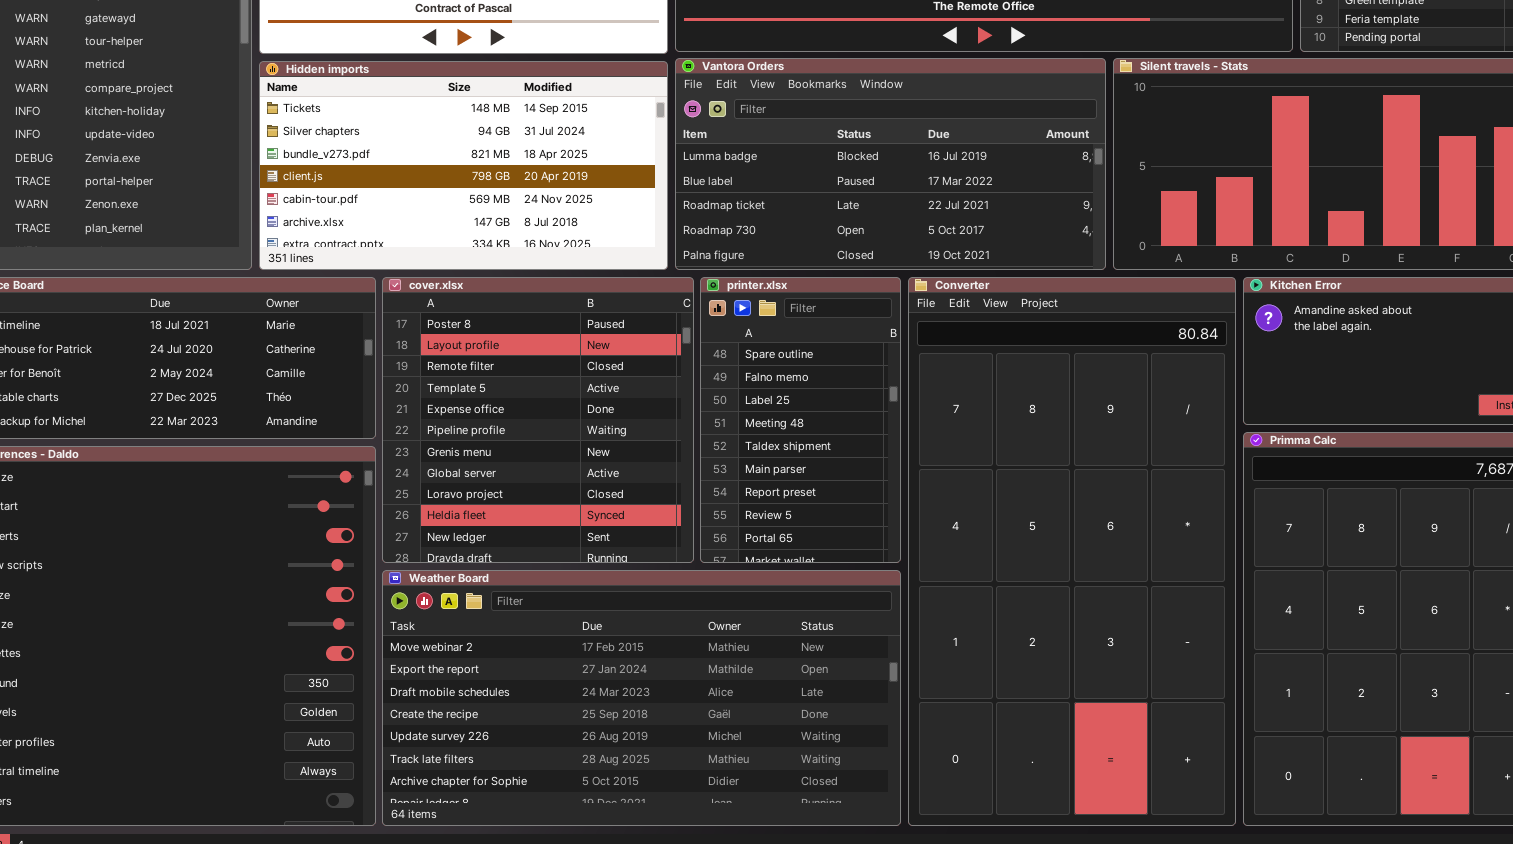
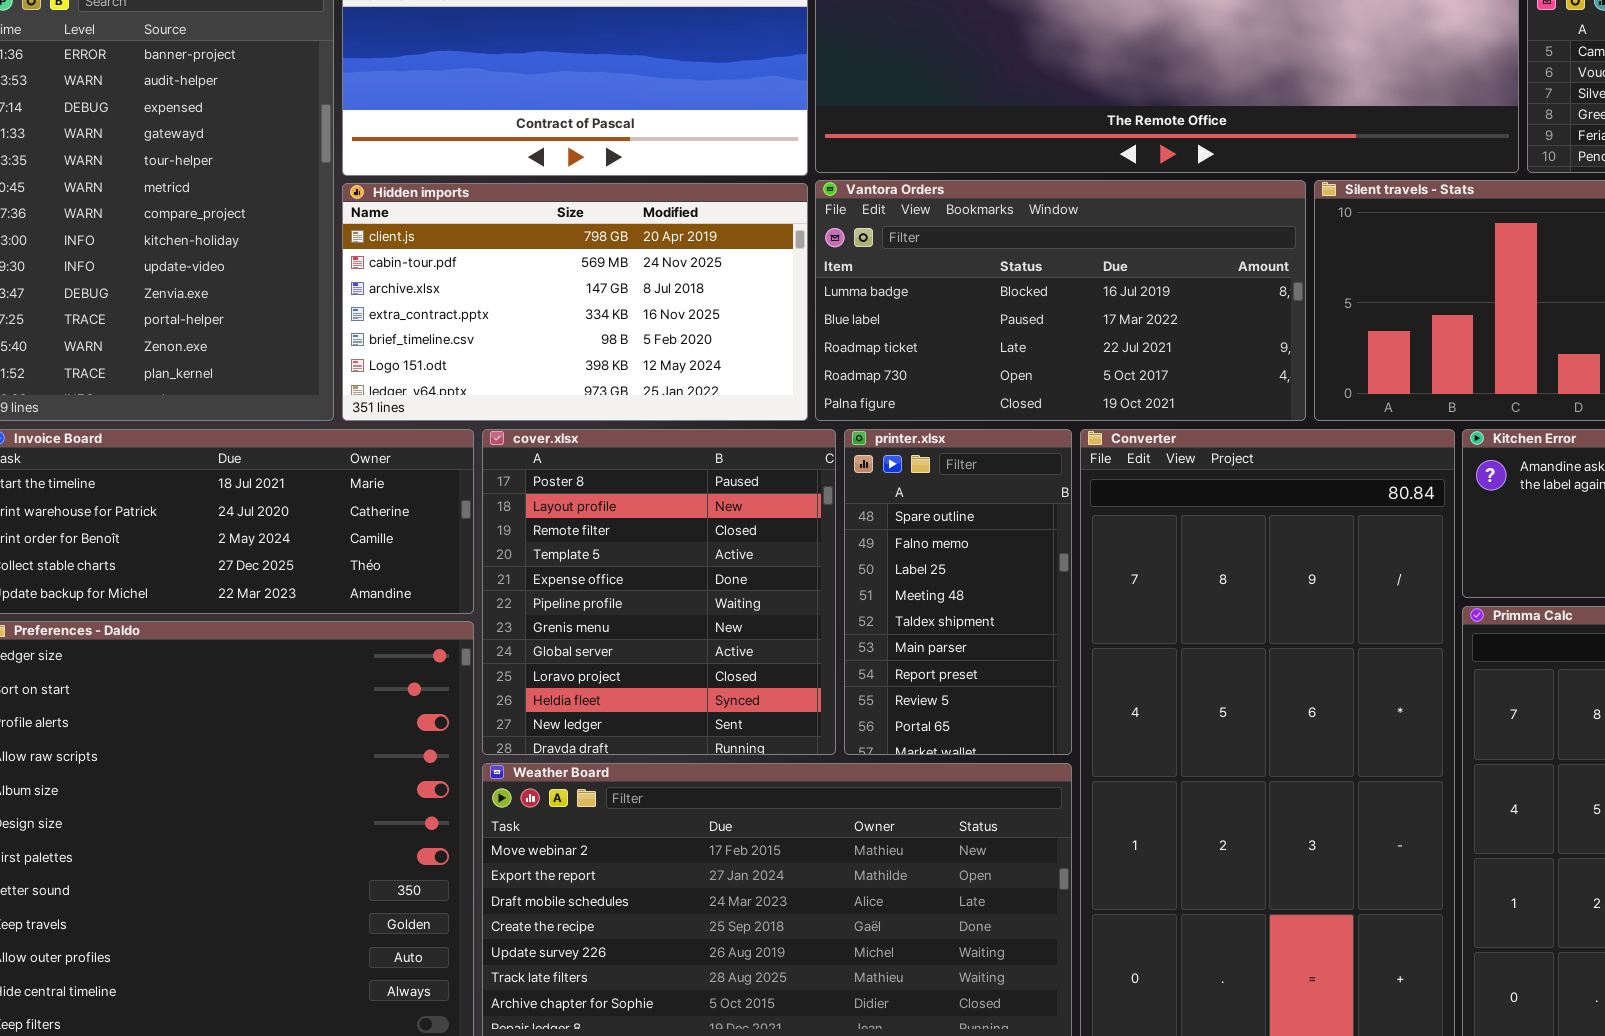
Hidden imports: [259,61,668,270] -> [342,183,808,421], scrolled down 3 rows

